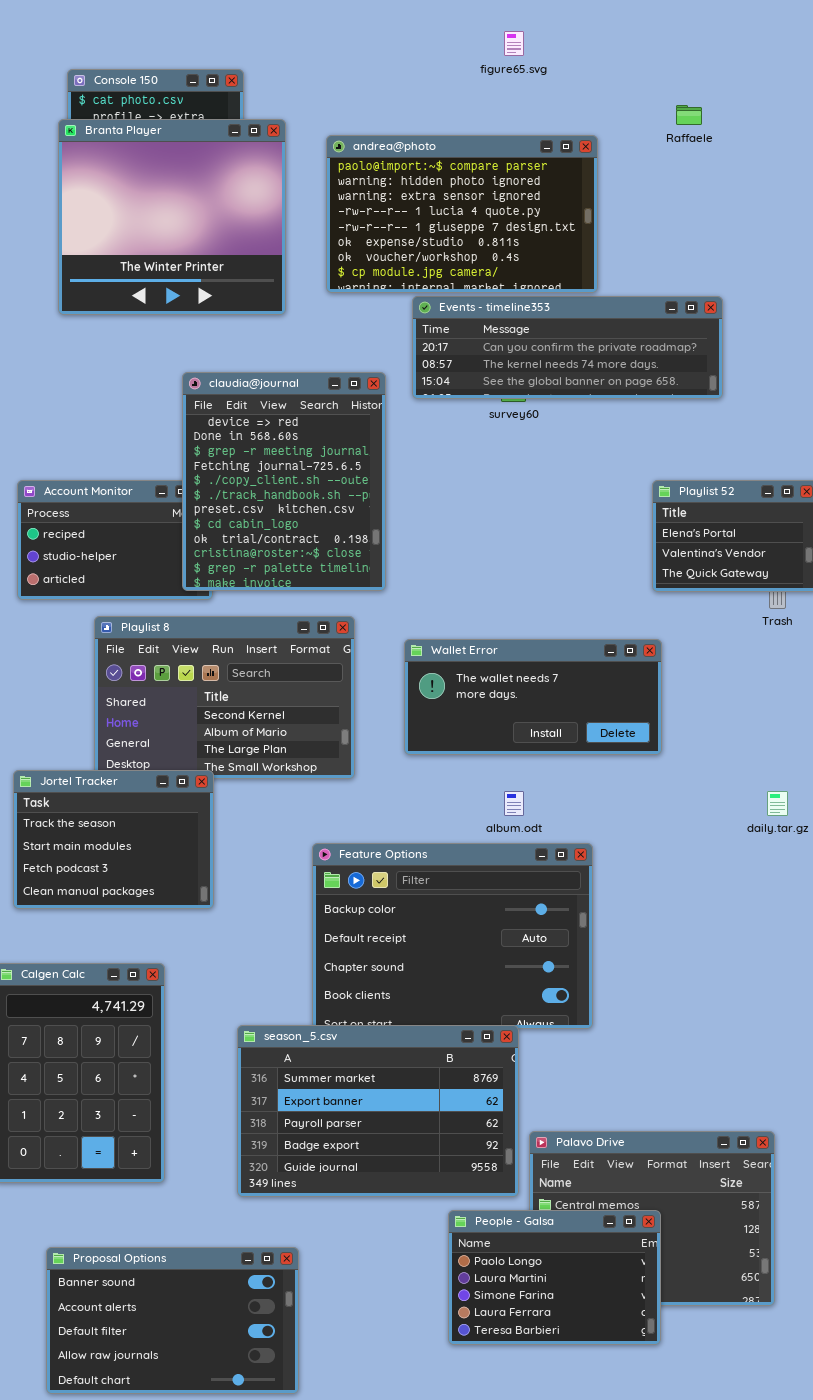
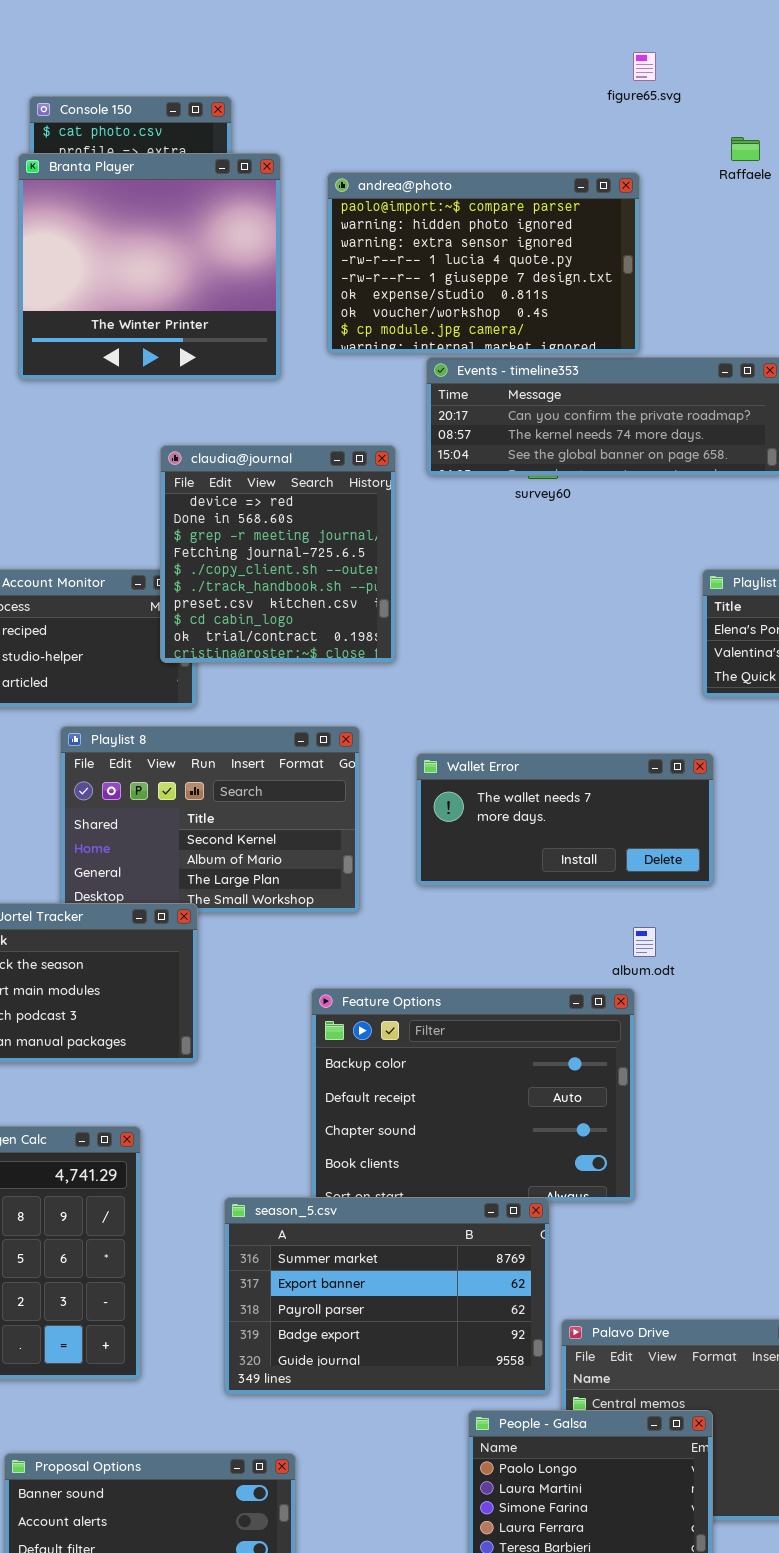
figure65.svg: [504,31,524,56] -> [633,52,656,81], moved
claudia@journal: [182,372,386,591] -> [160,445,396,663], resized
album.odt: [504,791,524,816] -> [633,927,656,957], moved

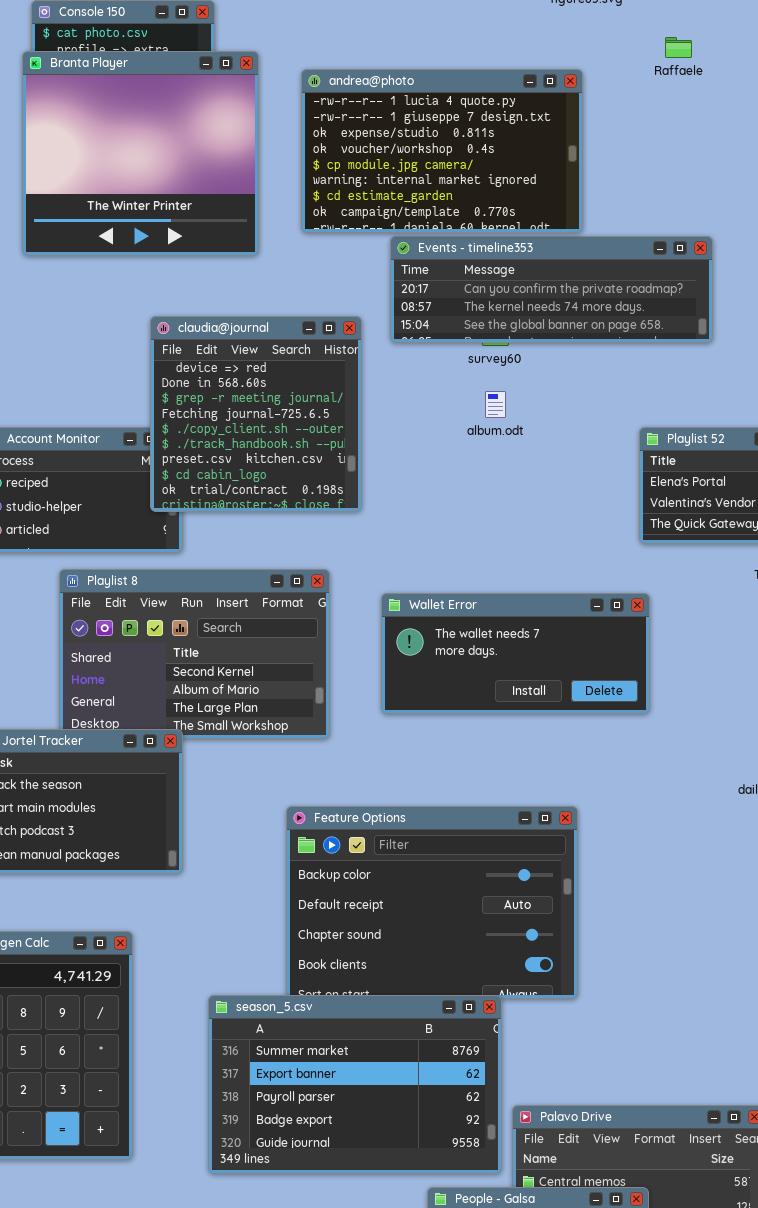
andrea@photo: [327,172,640,354] -> [301,69,583,233], scrolled down 3 rows
album.odt: [633,927,656,957] -> [485,391,506,418], moved

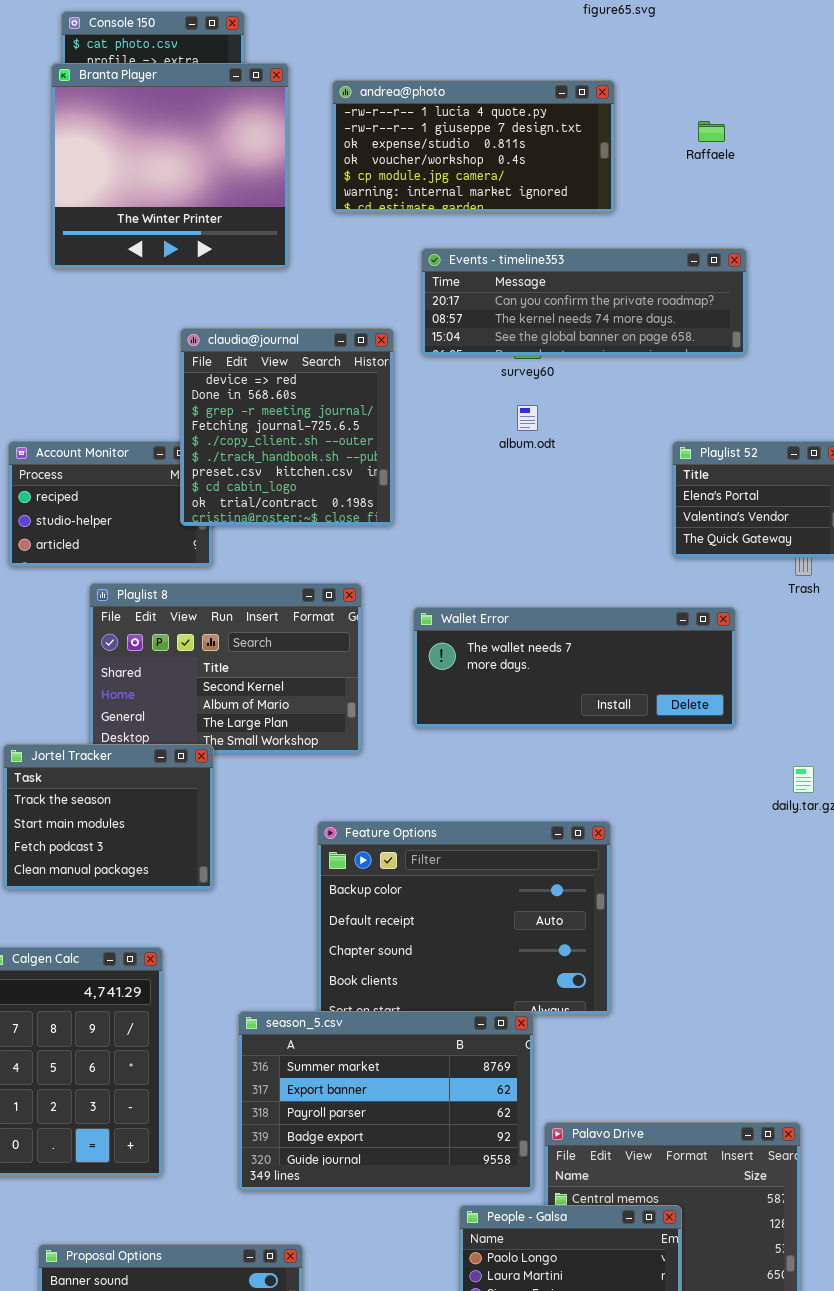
Raffaele: [665,37,692,58] -> [698,121,725,142], moved
andrea@photo: [301,69,583,233] -> [332,80,615,213], resized
Wallet Error: [381,593,650,714] -> [413,607,736,728], resized

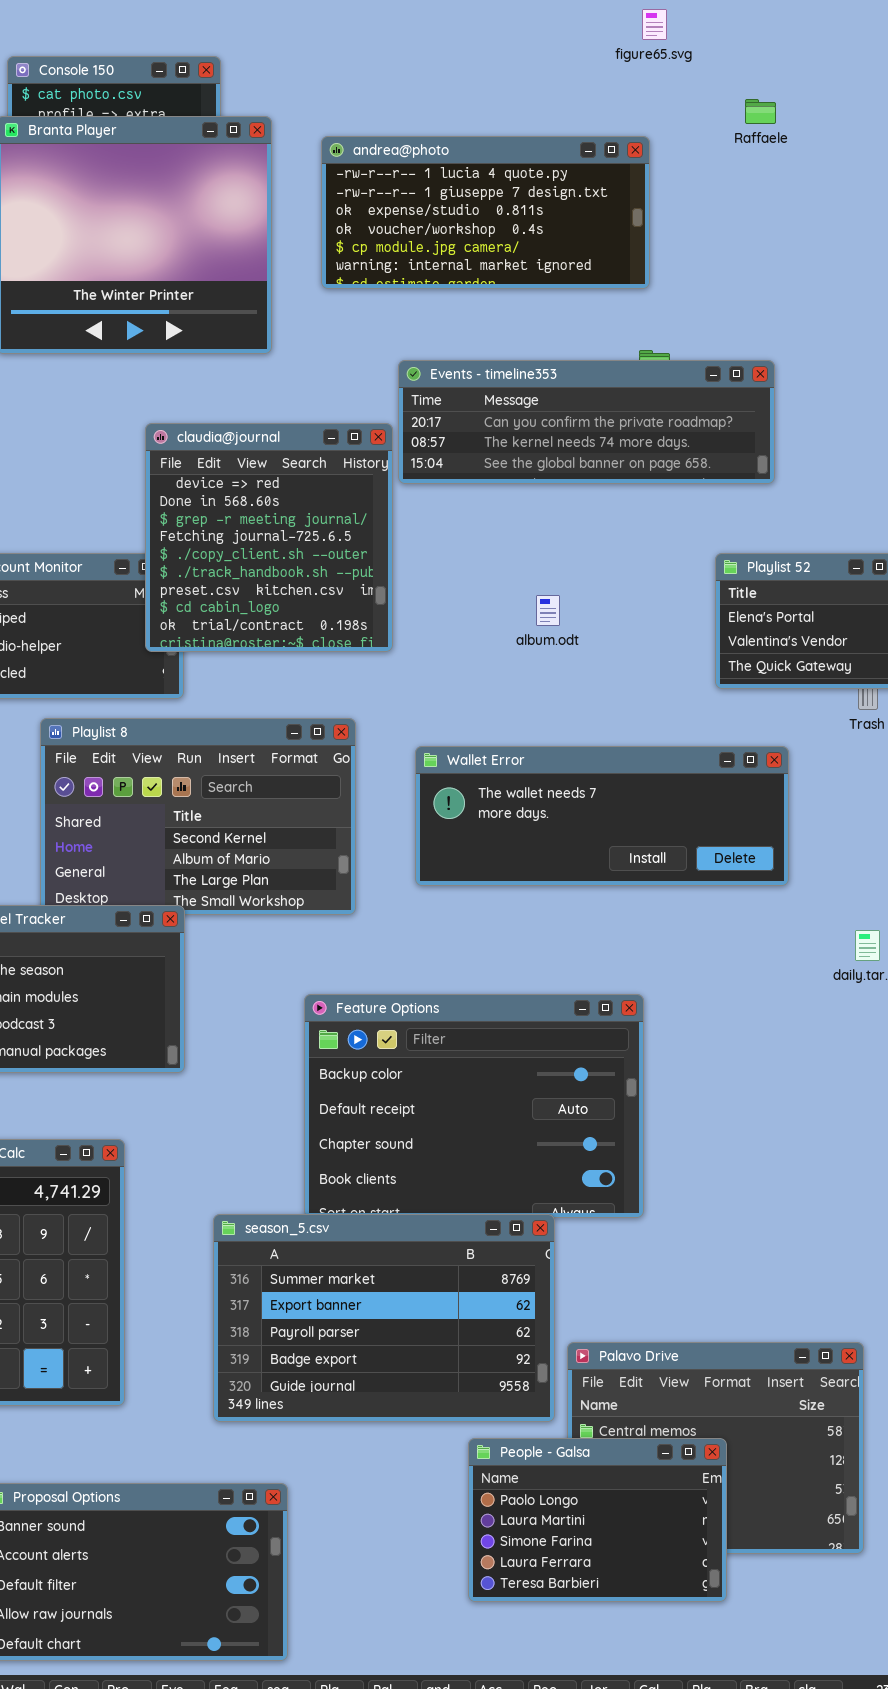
Raffaele: [698,121,725,142] -> [745,99,776,124], moved
Events - timeline353: [421,248,747,356] -> [398,360,775,484], moved
album.odt: [517,405,538,431] -> [536,595,560,626], moved

